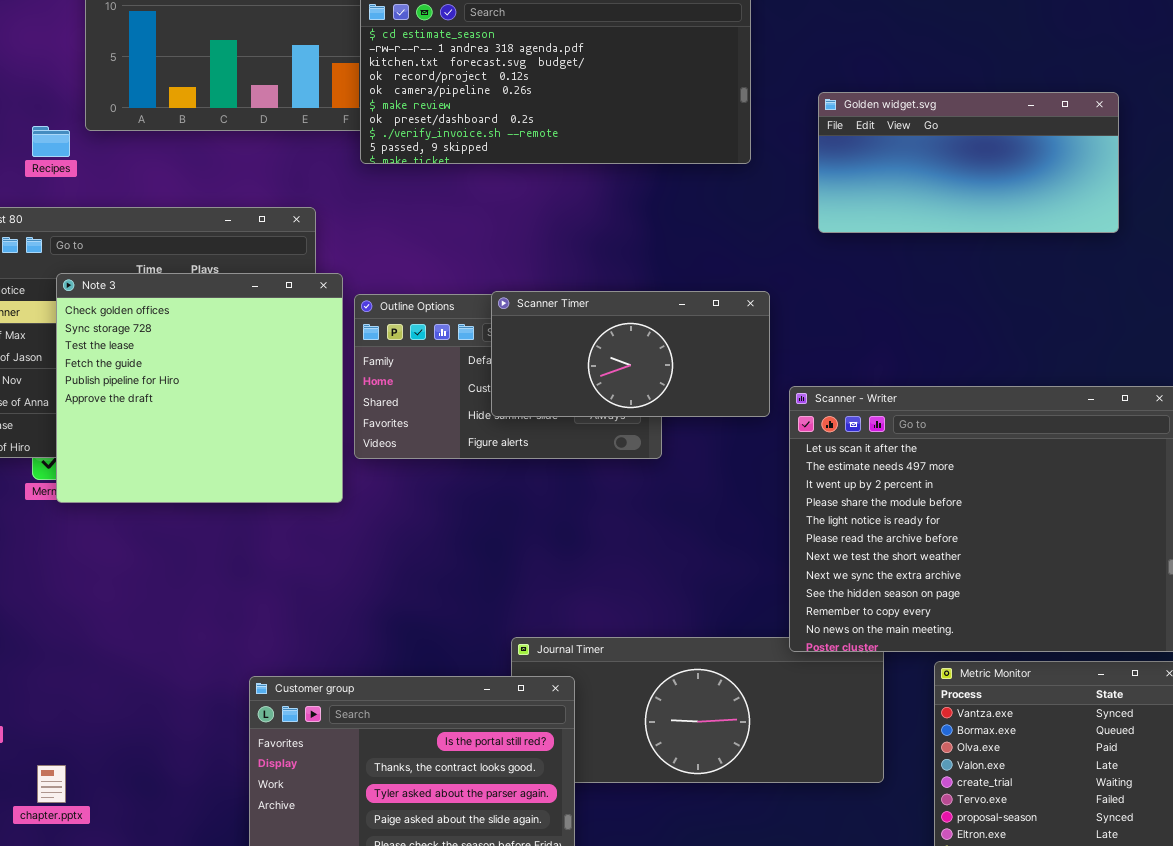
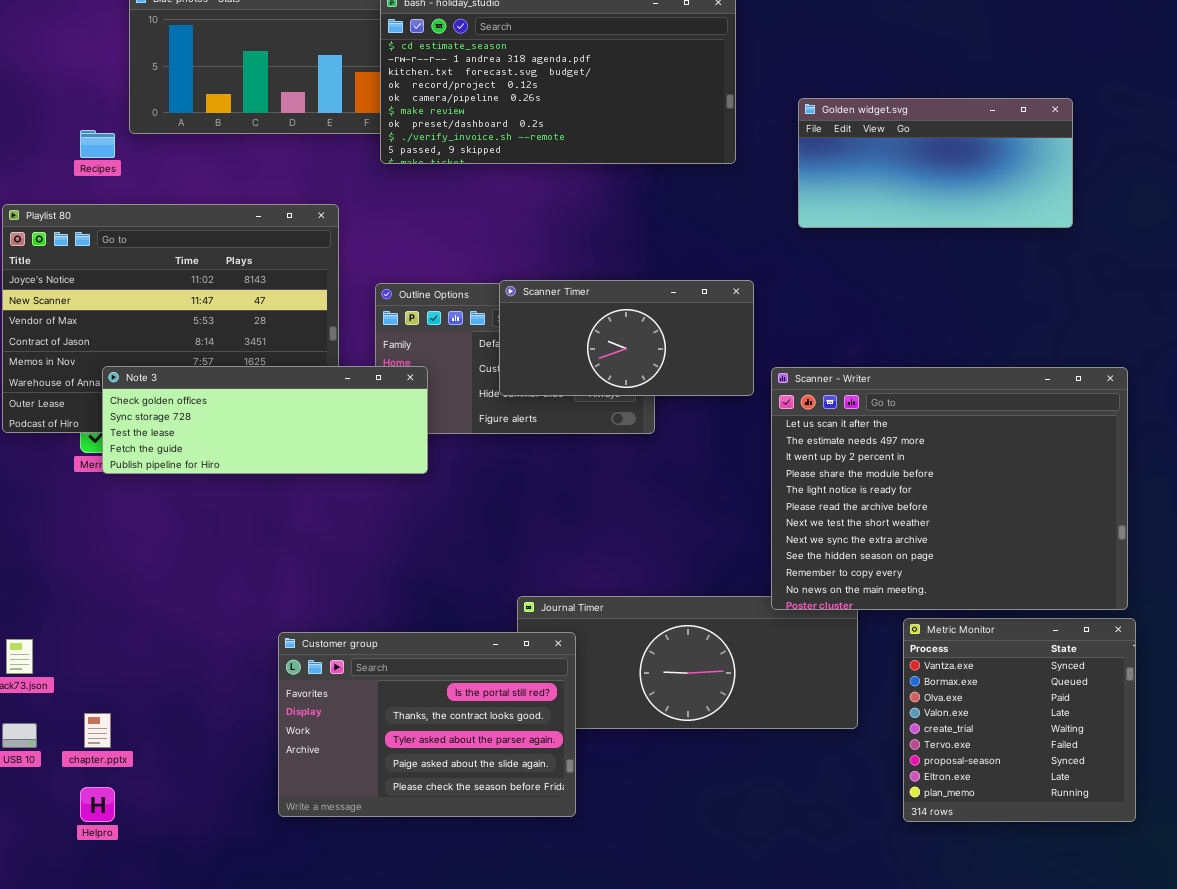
Note 3: [56,273,343,503] -> [102,366,428,474], resized

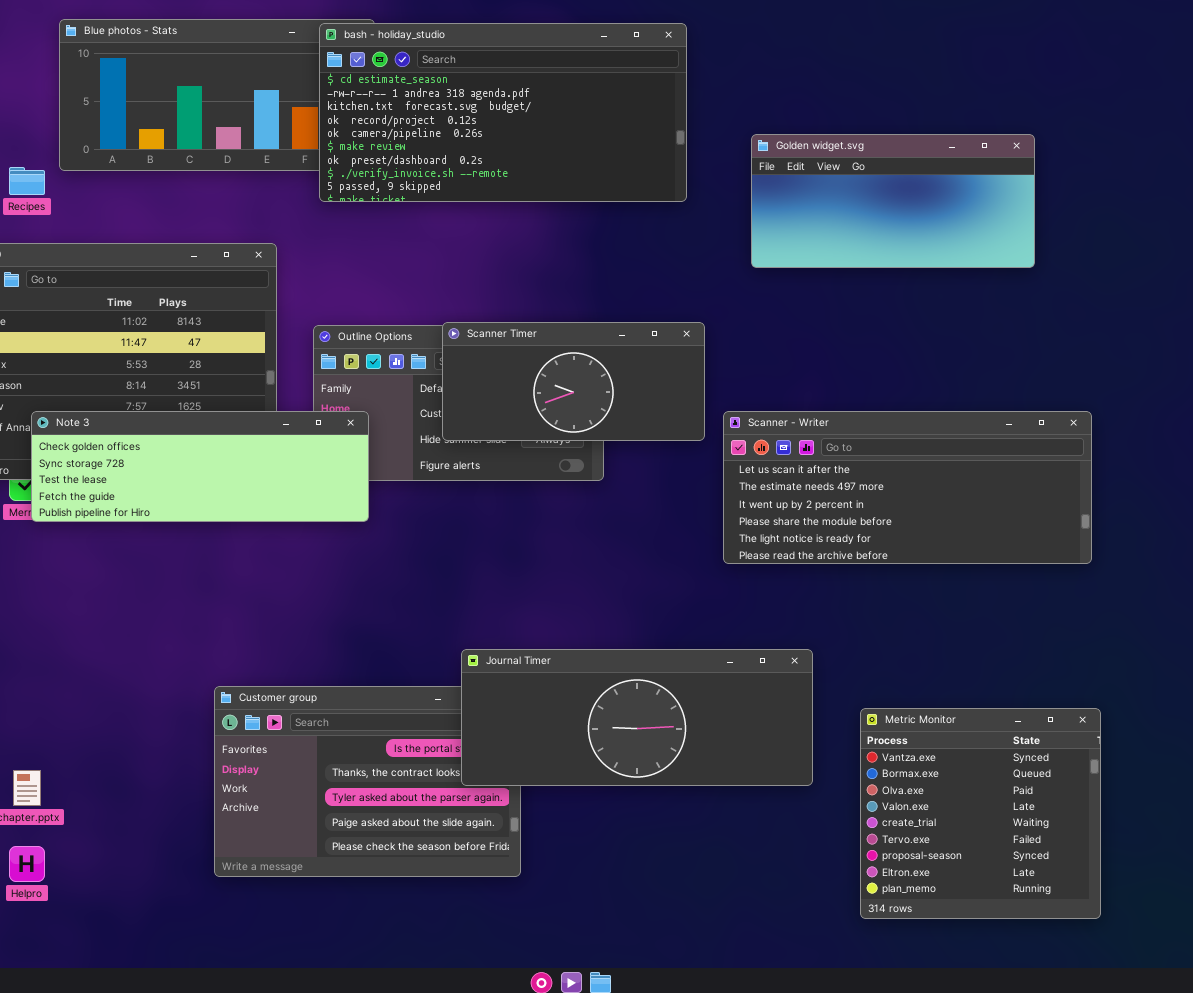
Scanner - Writer: [771,367,1128,610] -> [723,411,1092,564], resized
Journal Timer: [517,596,858,729] -> [461,649,813,786], raised
Metric Monitor: [903,618,1136,822] -> [860,708,1101,919], moved

